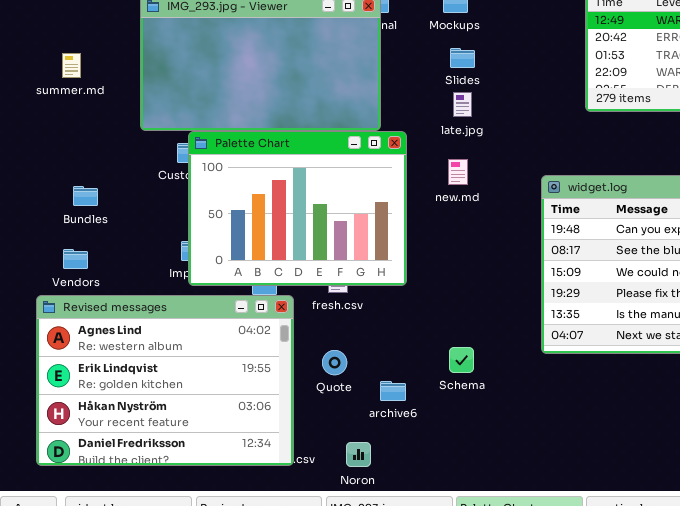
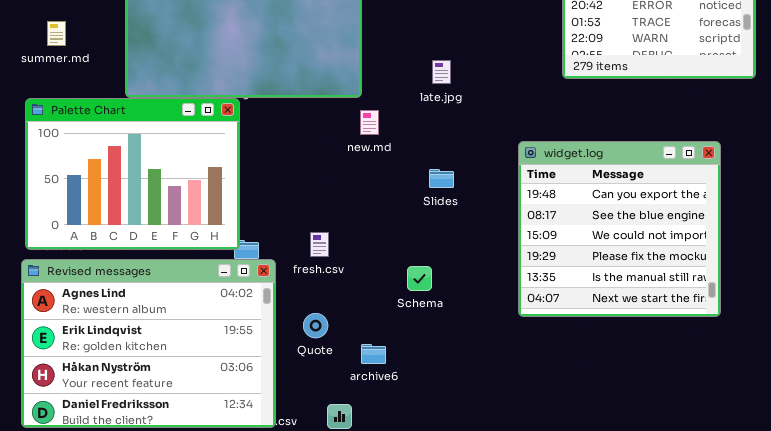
Slides: [450,48,475,68] -> [429,169,454,188], moved
Palette Chart: [188,131,407,286] -> [25,98,240,250], moved
new.md: [448,159,468,185] -> [360,110,379,135], moved
Schema: [449,347,474,373] -> [407,266,432,291], moved

